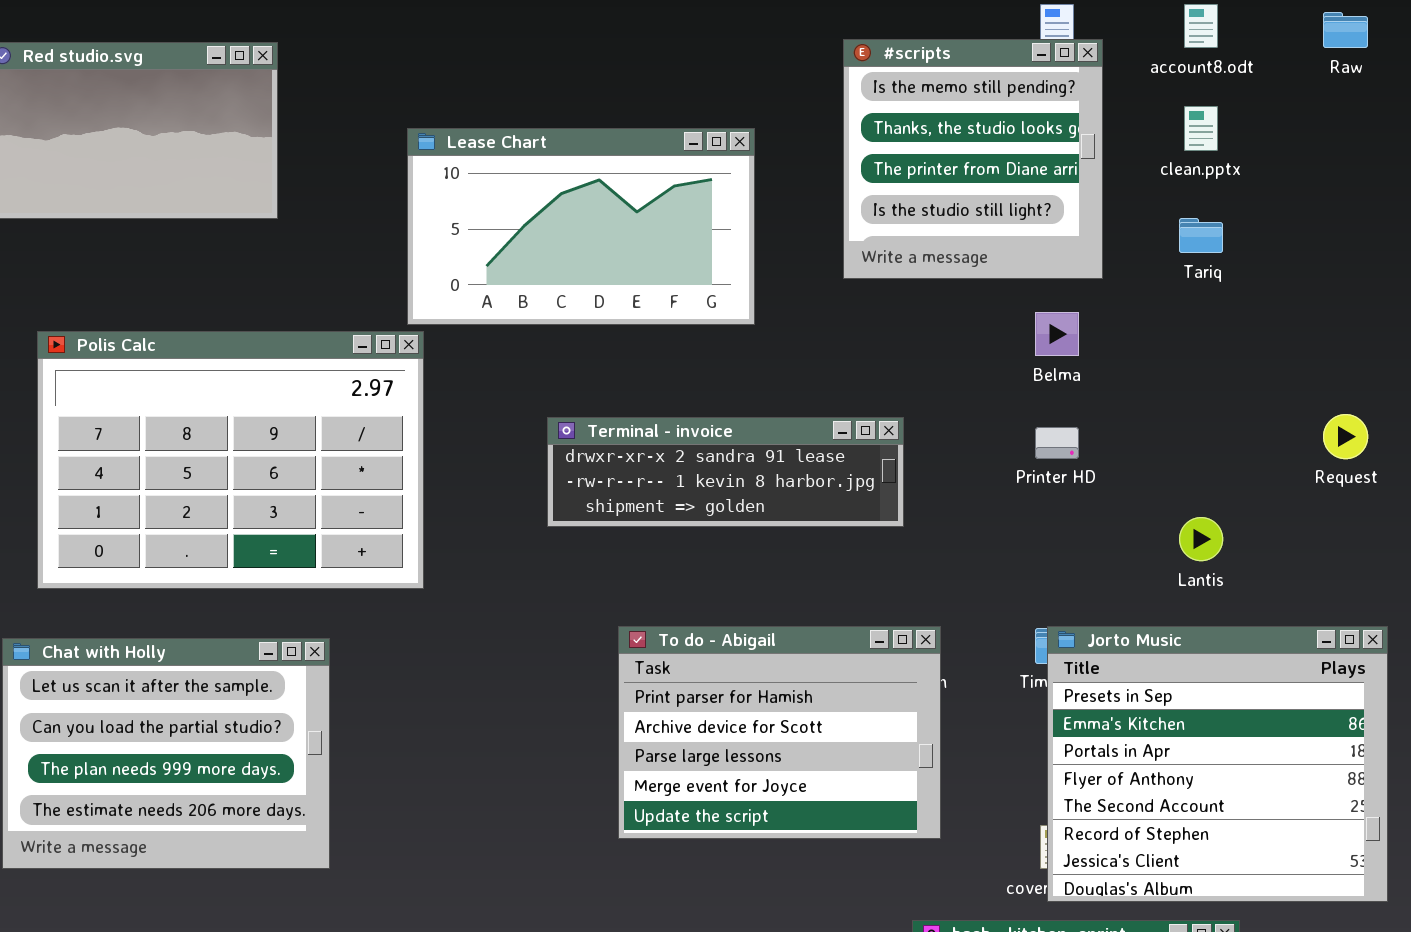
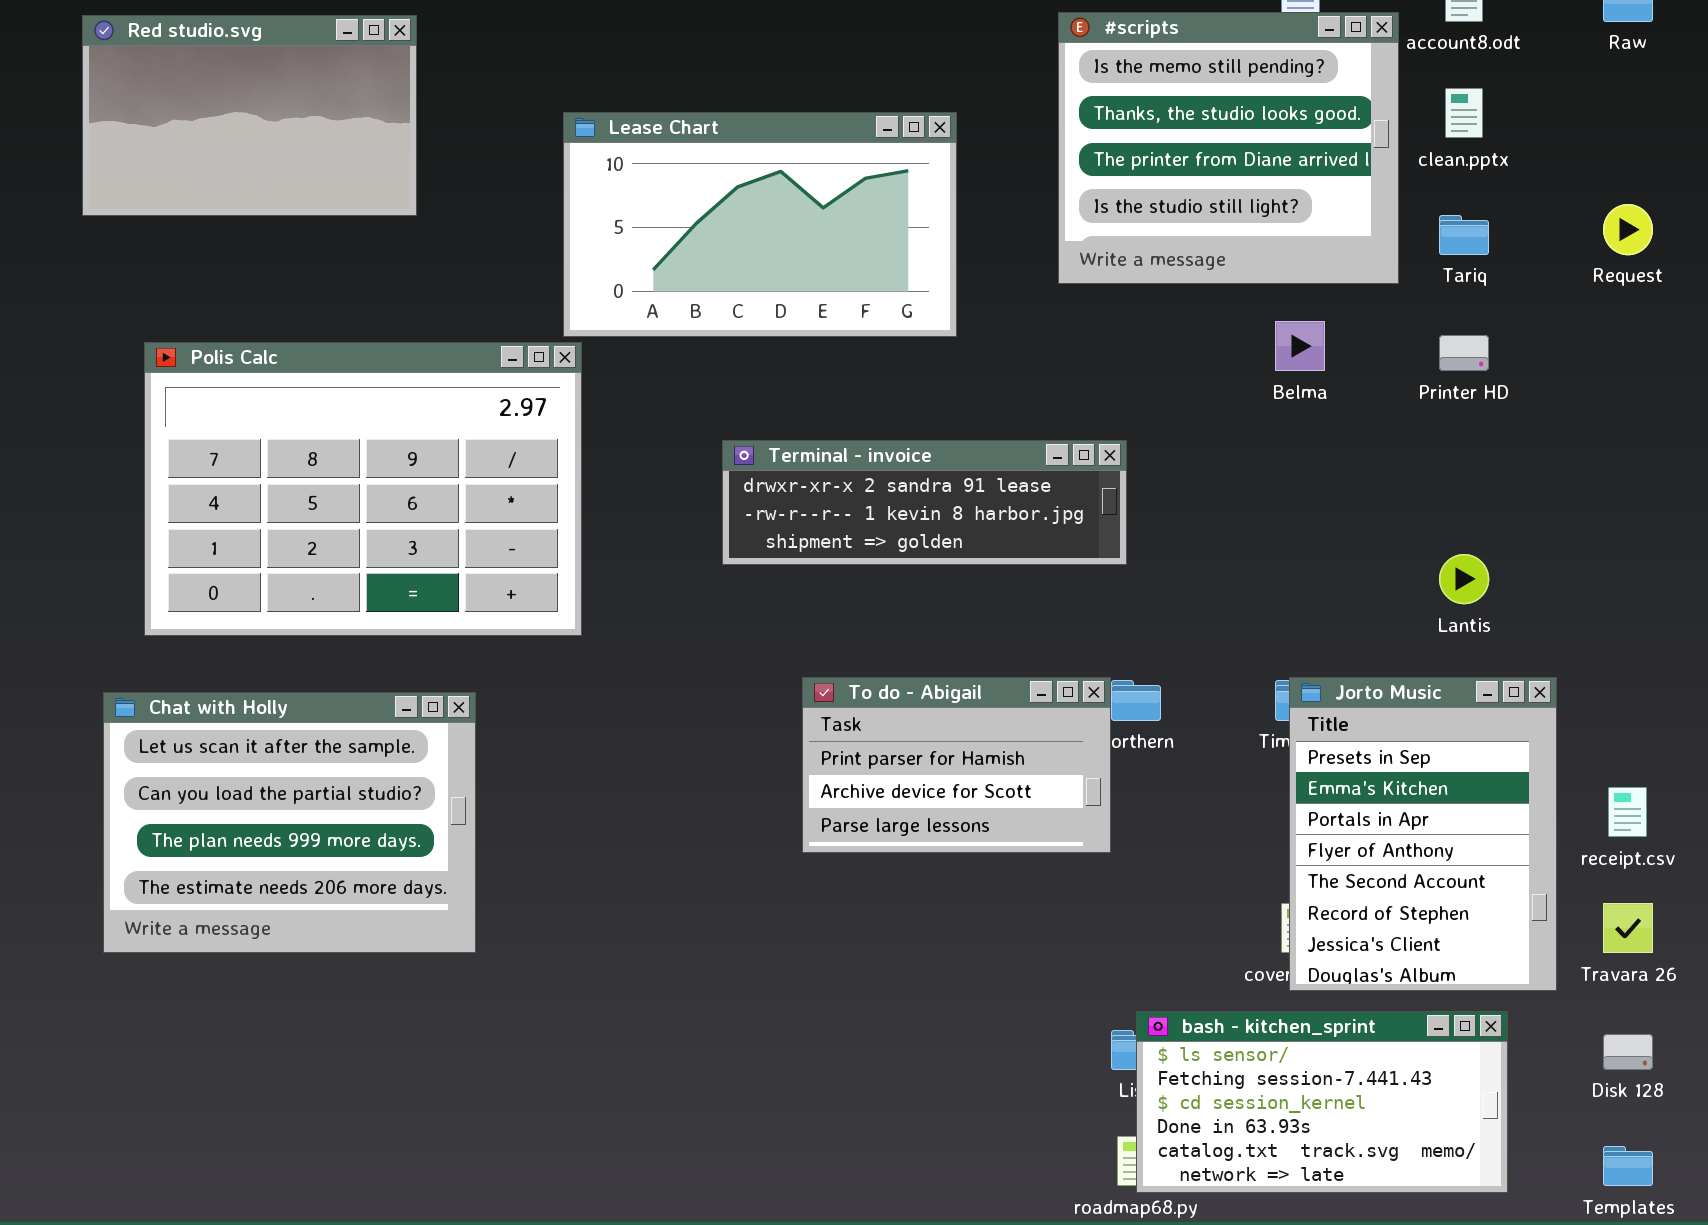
#scripts: [843,39,1103,279] -> [1058,12,1399,284], resized
Request: [1323,414,1368,459] -> [1603,204,1653,255], moved
Printer HD: [1035,427,1079,459] -> [1439,335,1489,371], moved
To do - Abigail: [618,626,941,839] -> [802,677,1111,853], resized
Jorto Music: [1047,626,1388,902] -> [1289,677,1557,991], resized

